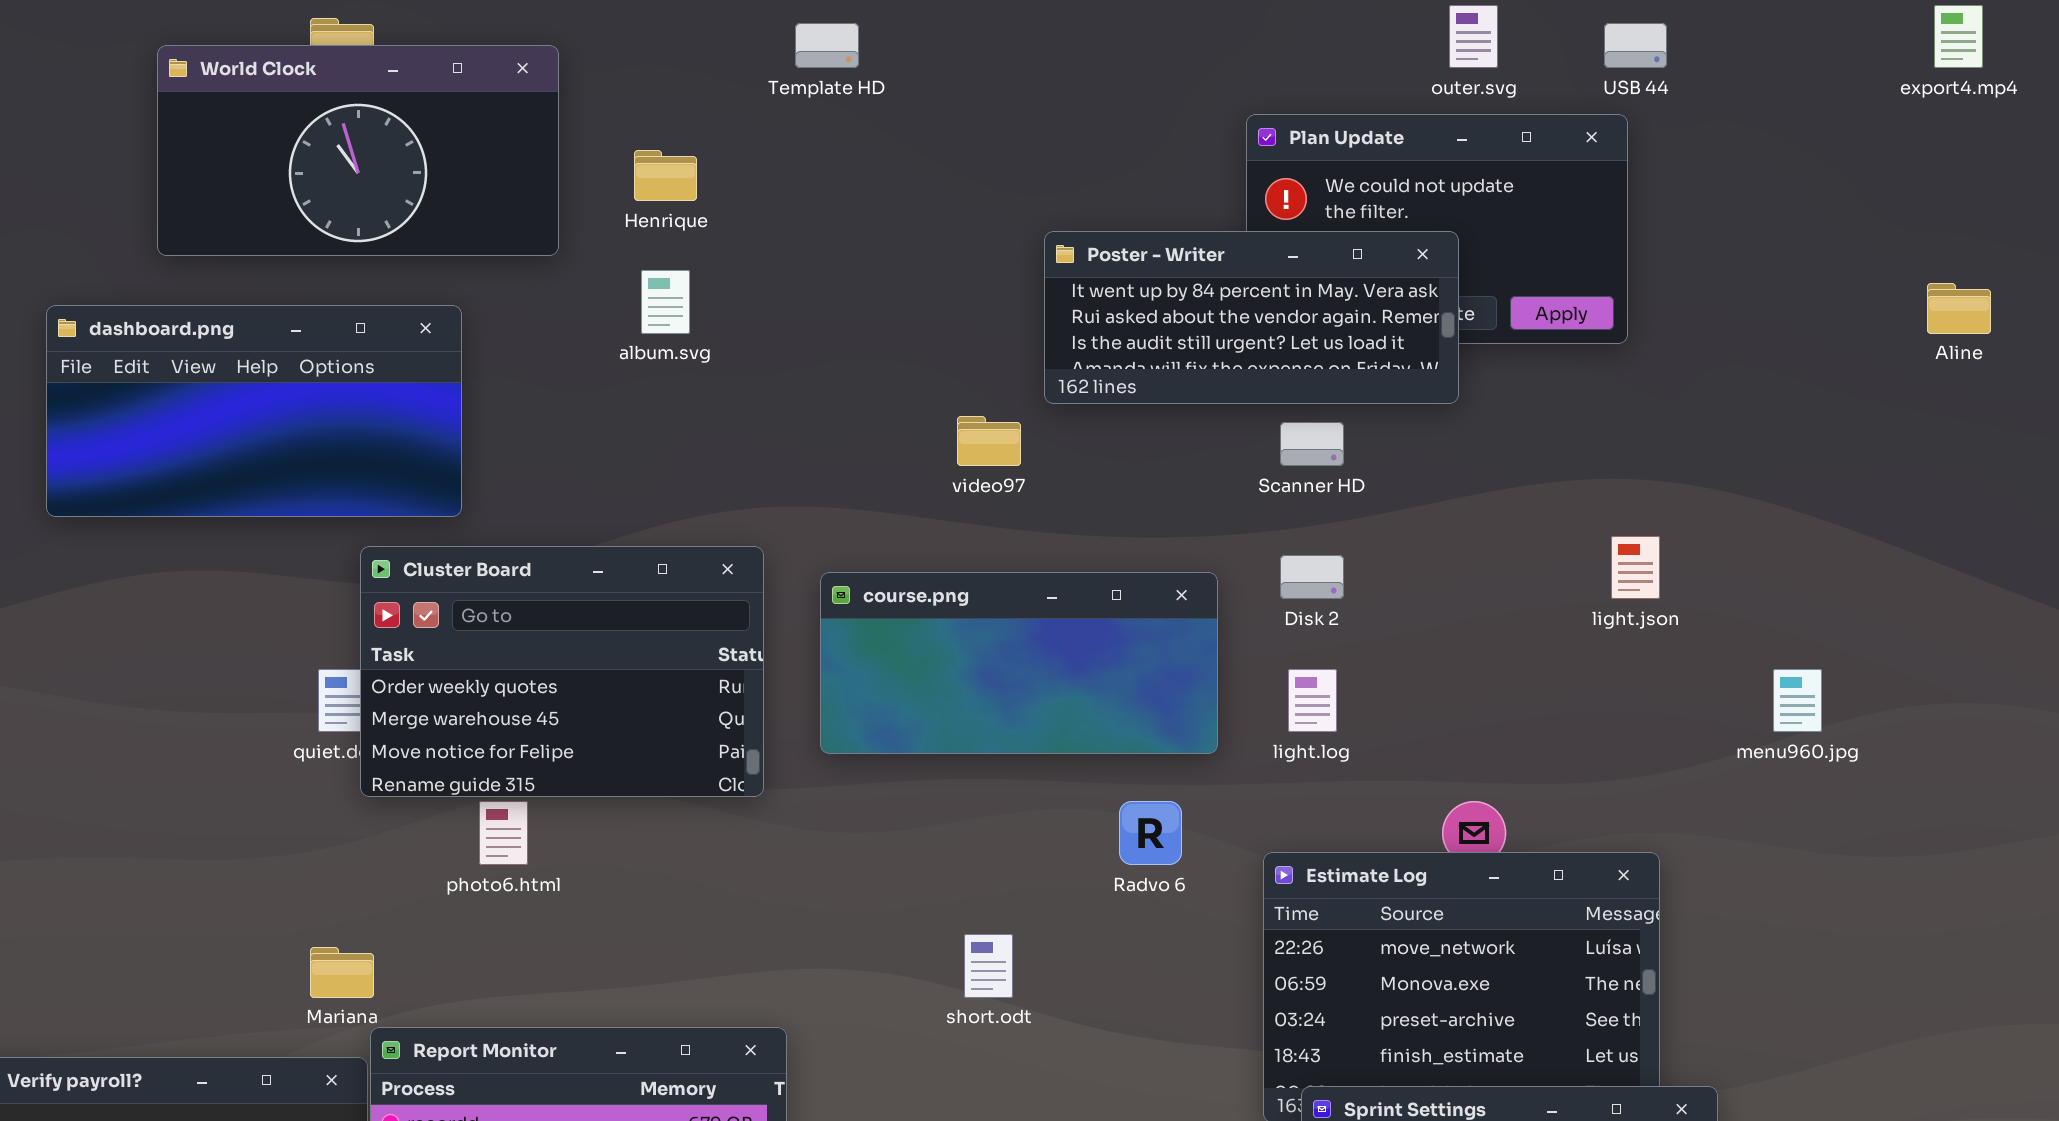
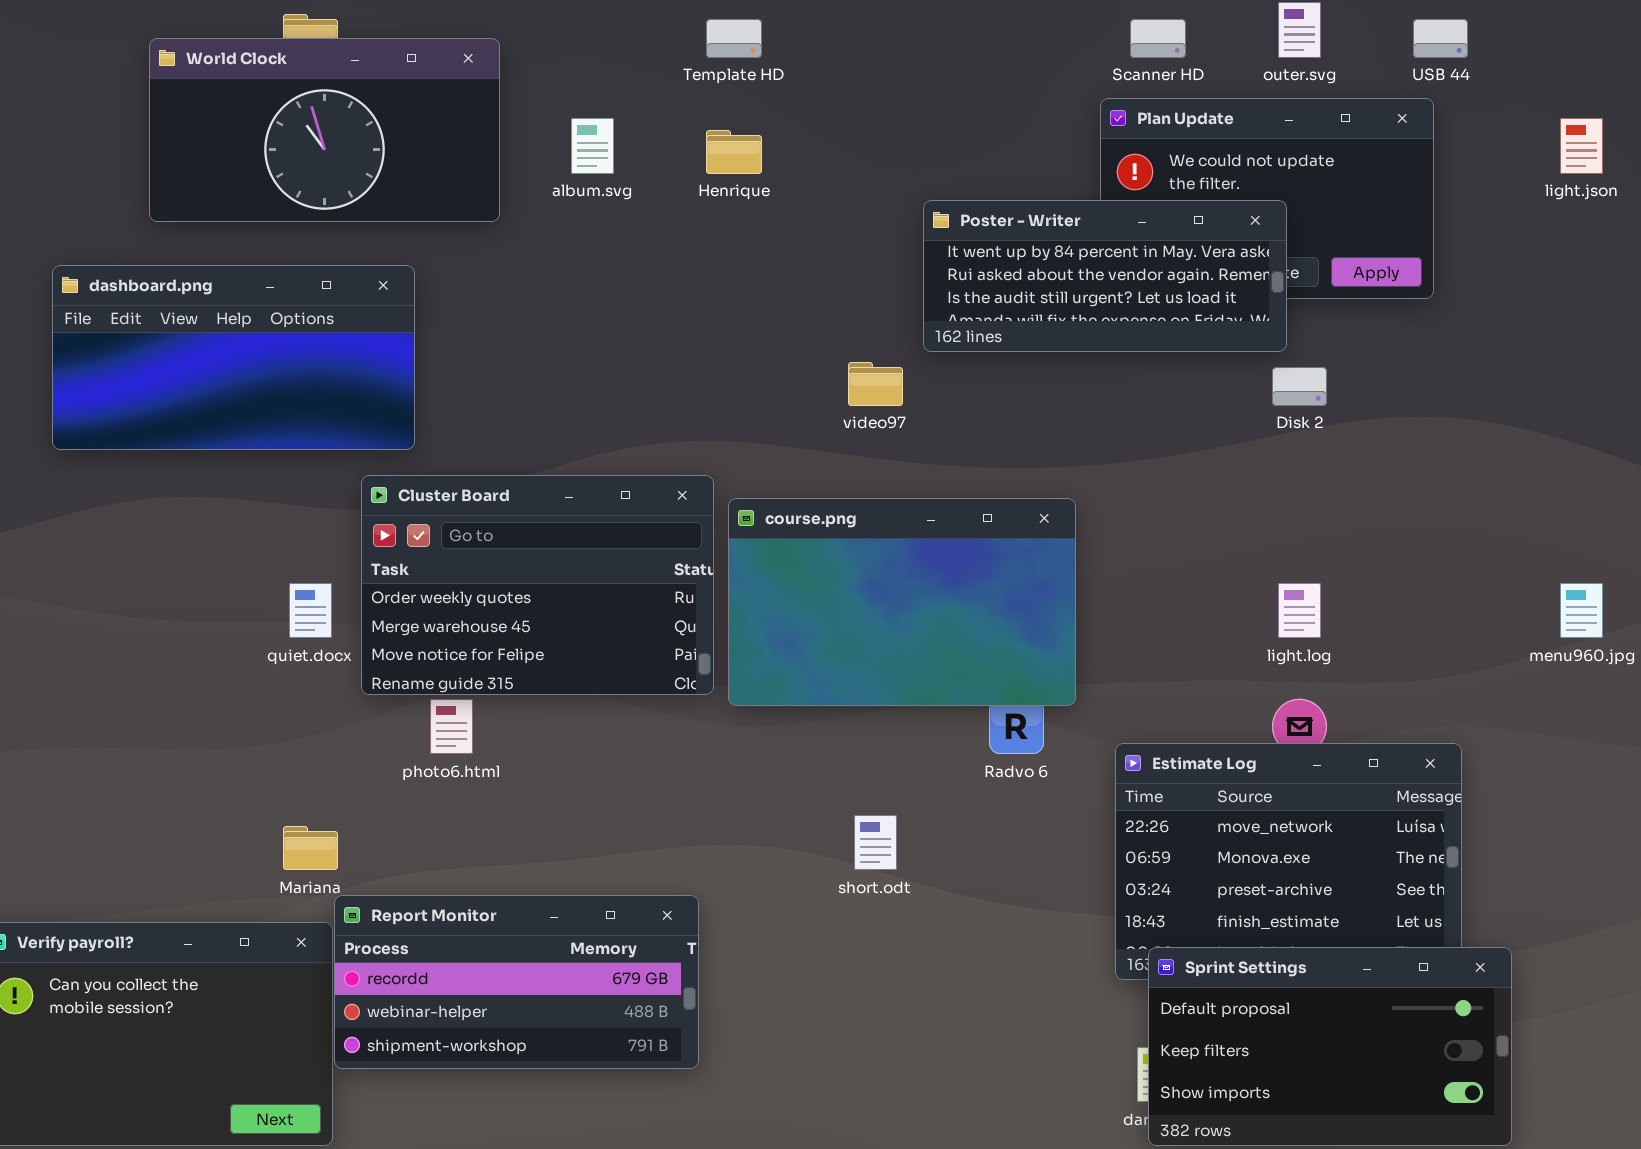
Henrique: [634,150,697,201] -> [706,130,762,174], moved
album.svg: [641,270,690,334] -> [571,118,614,174], moved
Scanner HD: [1280,422,1344,466] -> [1130,19,1186,58], moved
light.json: [1611,536,1660,599] -> [1560,118,1603,174], moved
Cluster Board: [360,546,764,797] -> [361,475,714,695], moved
Disk 2: [1280,555,1344,599] -> [1272,367,1327,406], moved
course.png: [820,572,1218,754] -> [728,498,1076,706], resized
light.log: [1288,669,1337,732] -> [1278,583,1321,638], moved

